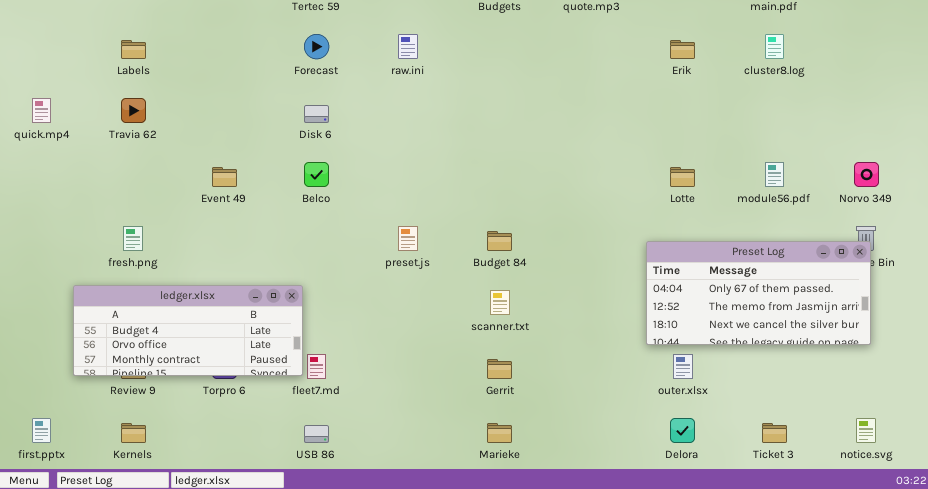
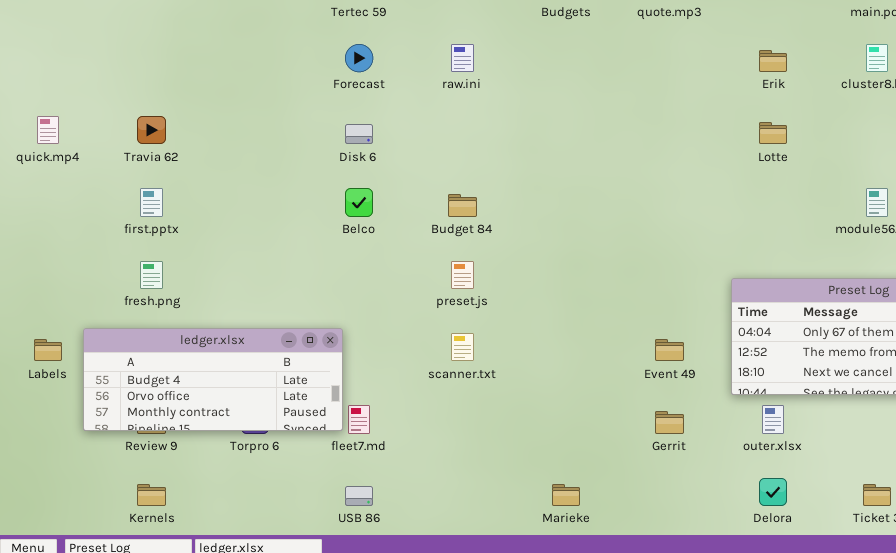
Labels: [121,40,146,59] -> [34,339,62,361], moved
Event 49: [212,167,237,187] -> [655,339,684,361], moved
Lotte: [670,167,695,187] -> [759,122,787,144], moved
Budget 84: [487,231,512,251] -> [448,194,477,217], moved
scanner.txt: [490,290,510,315] -> [451,333,474,361], moved
Gerrit: [487,359,512,379] -> [655,411,684,434], moved
first.pptx: [32,418,51,443] -> [140,188,163,217], moved

